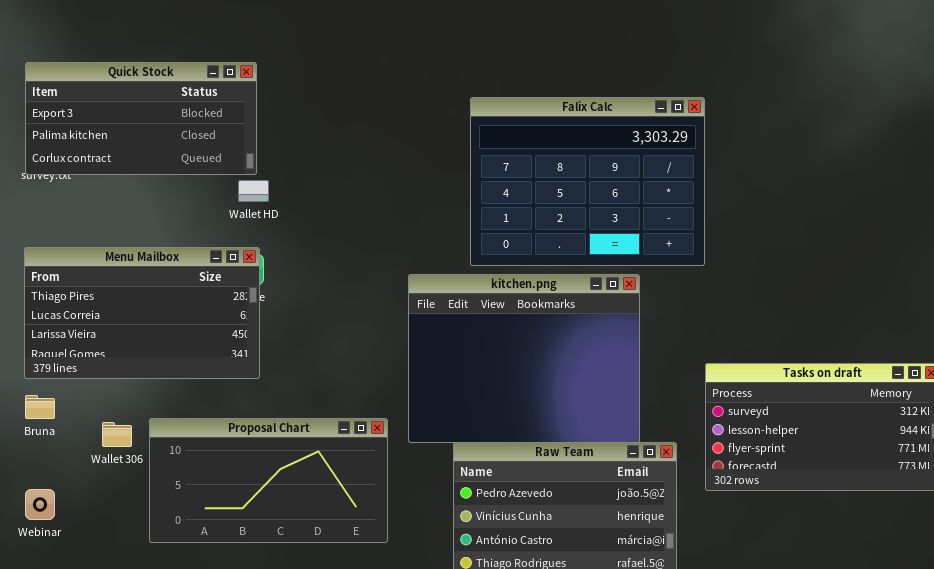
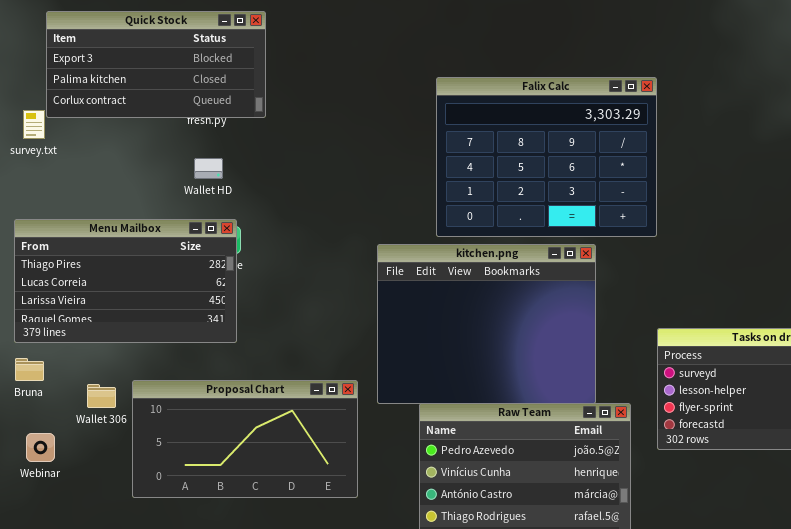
Quick Stock: [25,62,257,175] -> [46,11,266,118], moved
Wallet HD: [238,180,269,202] -> [194,158,223,179], moved
Webinar: [25,489,55,520] -> [26,433,55,462], moved

